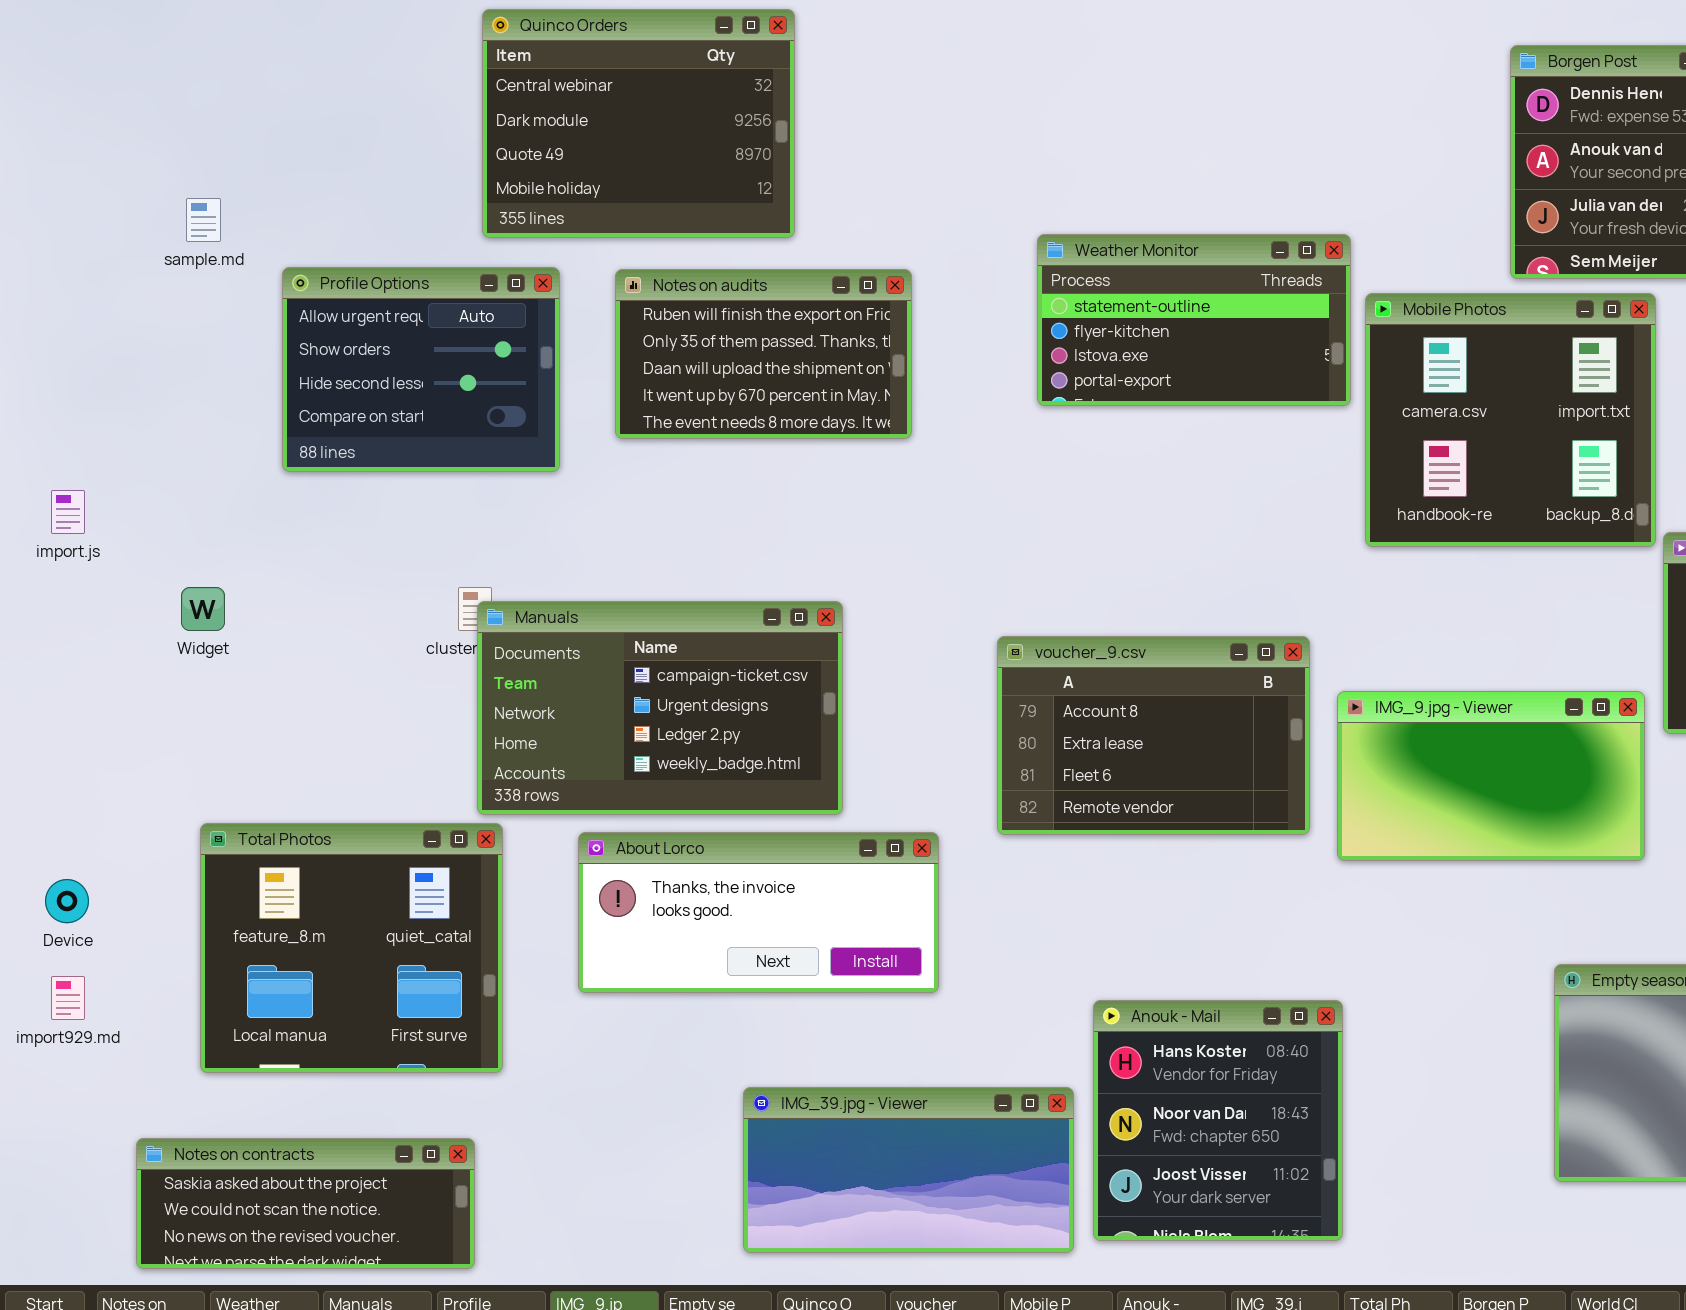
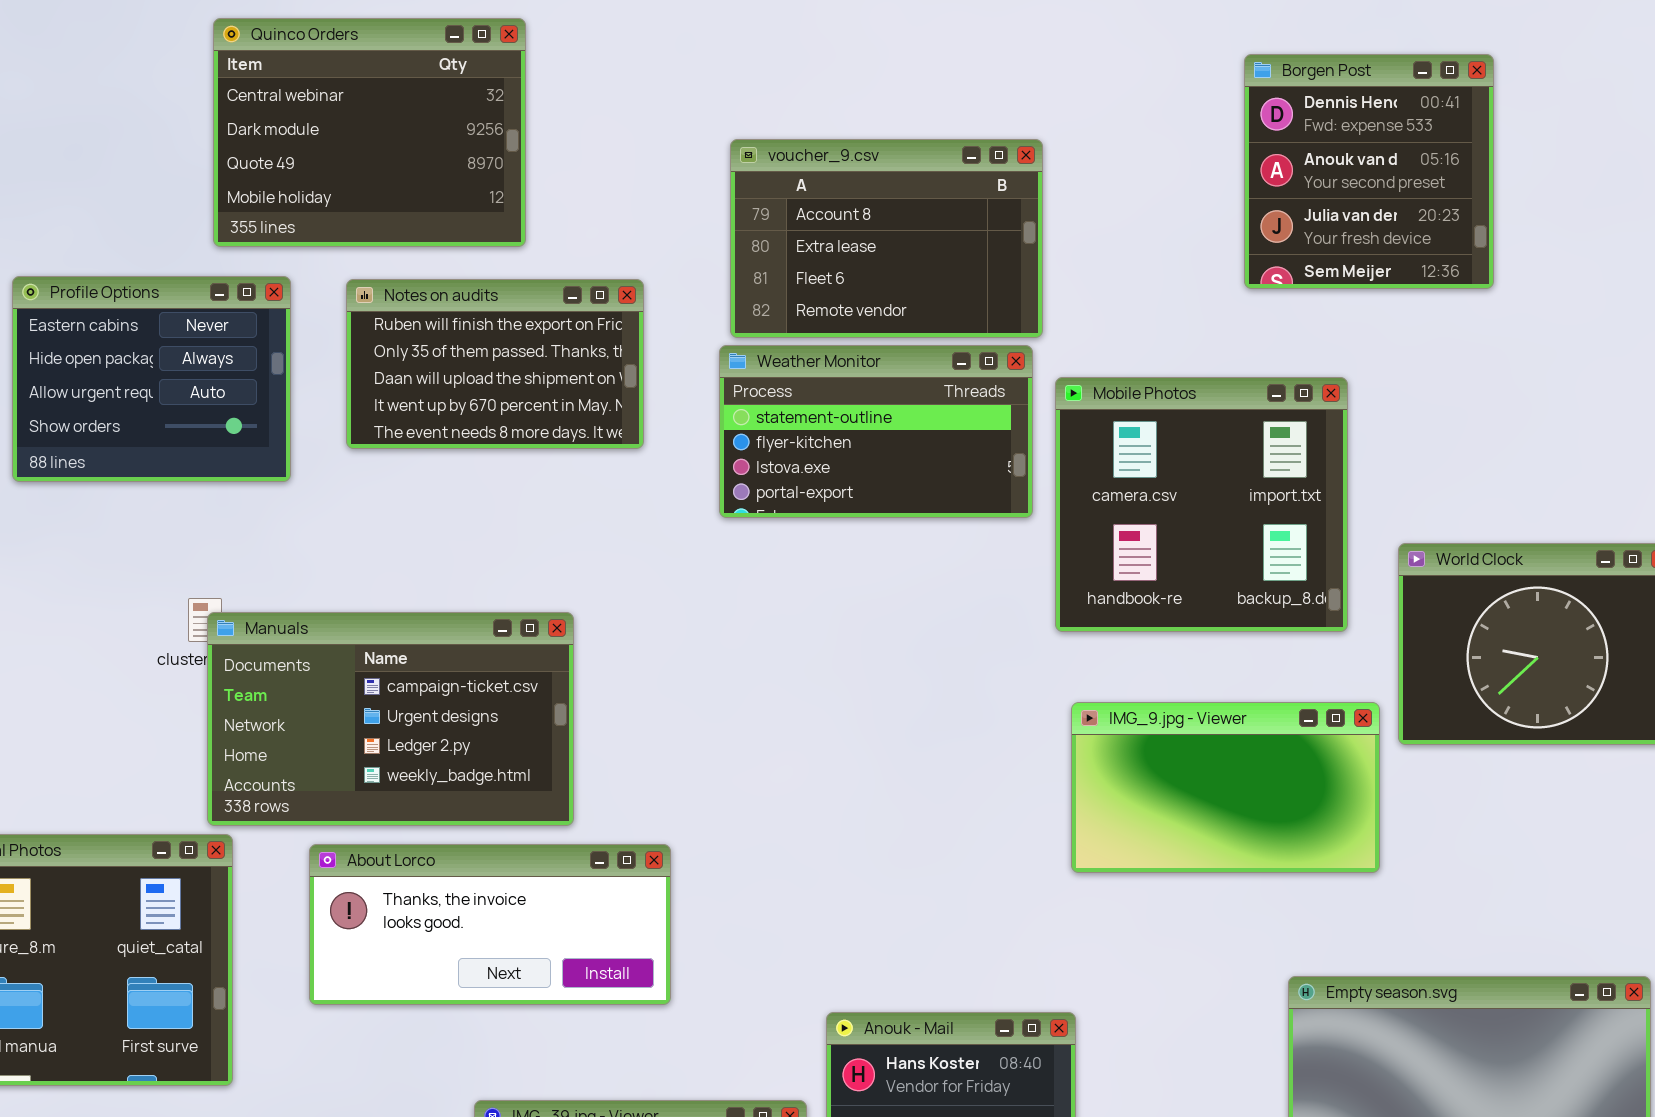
Weather Monitor: [1037,234,1351,406] -> [719,345,1033,518], moved
Profile Options: [282,267,560,472] -> [12,276,291,482], scrolled up 2 rows
Mobile Photos: [1365,293,1656,547] -> [1055,377,1348,632], moved
voucher_9.csv: [997,636,1310,835] -> [730,139,1043,338], moved

